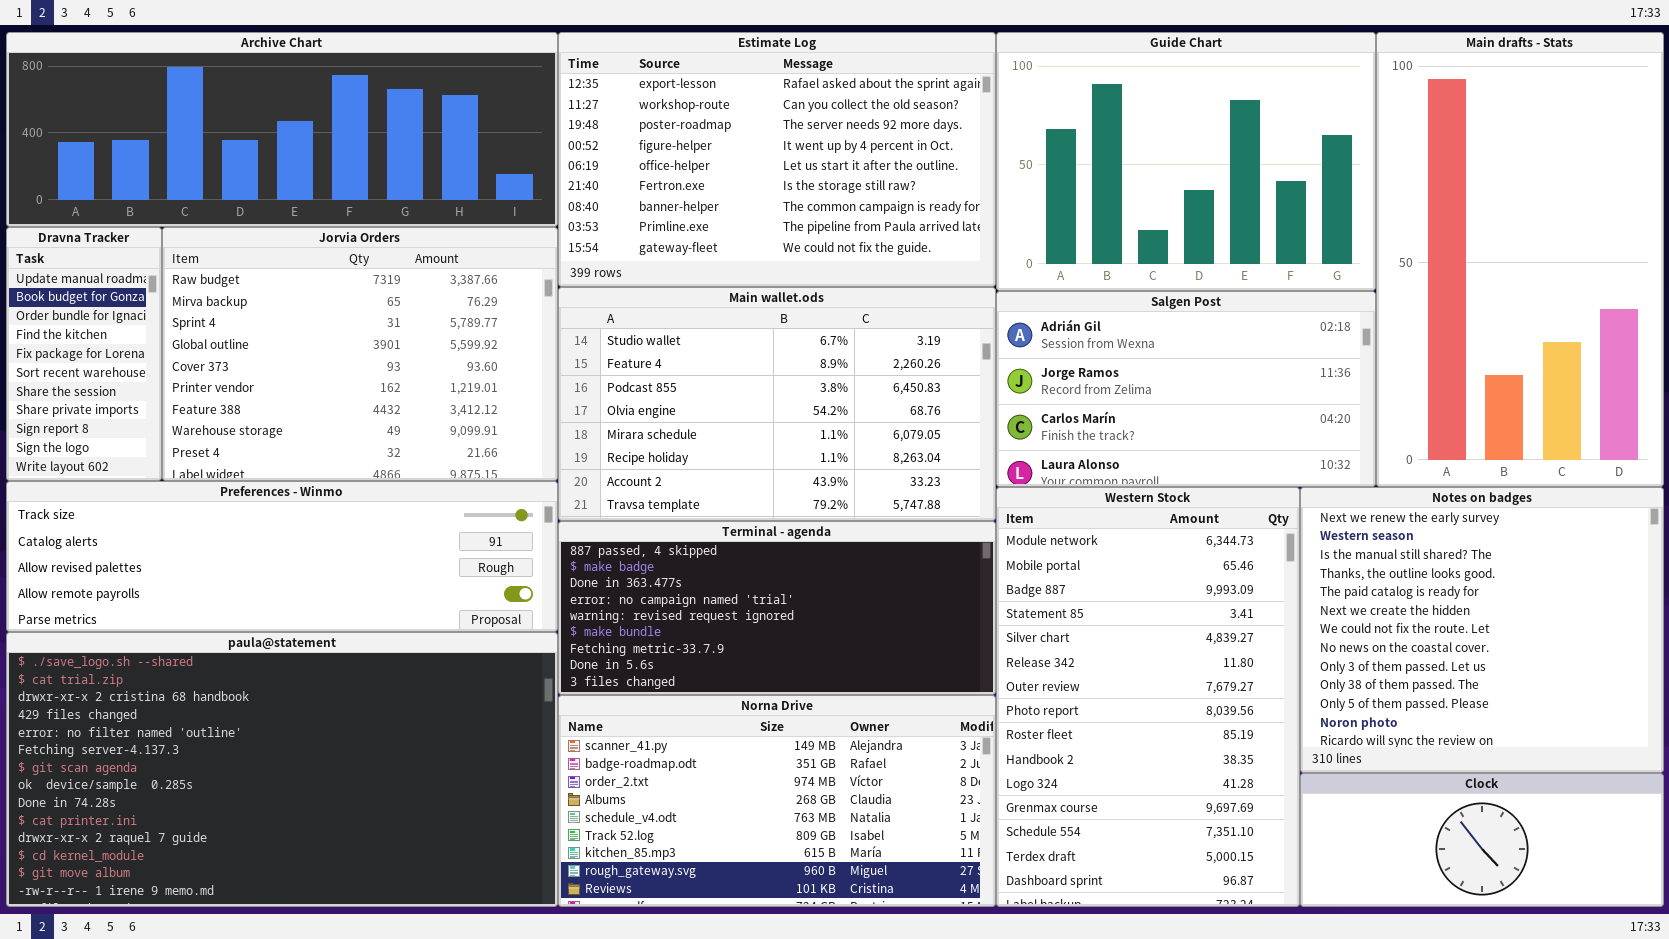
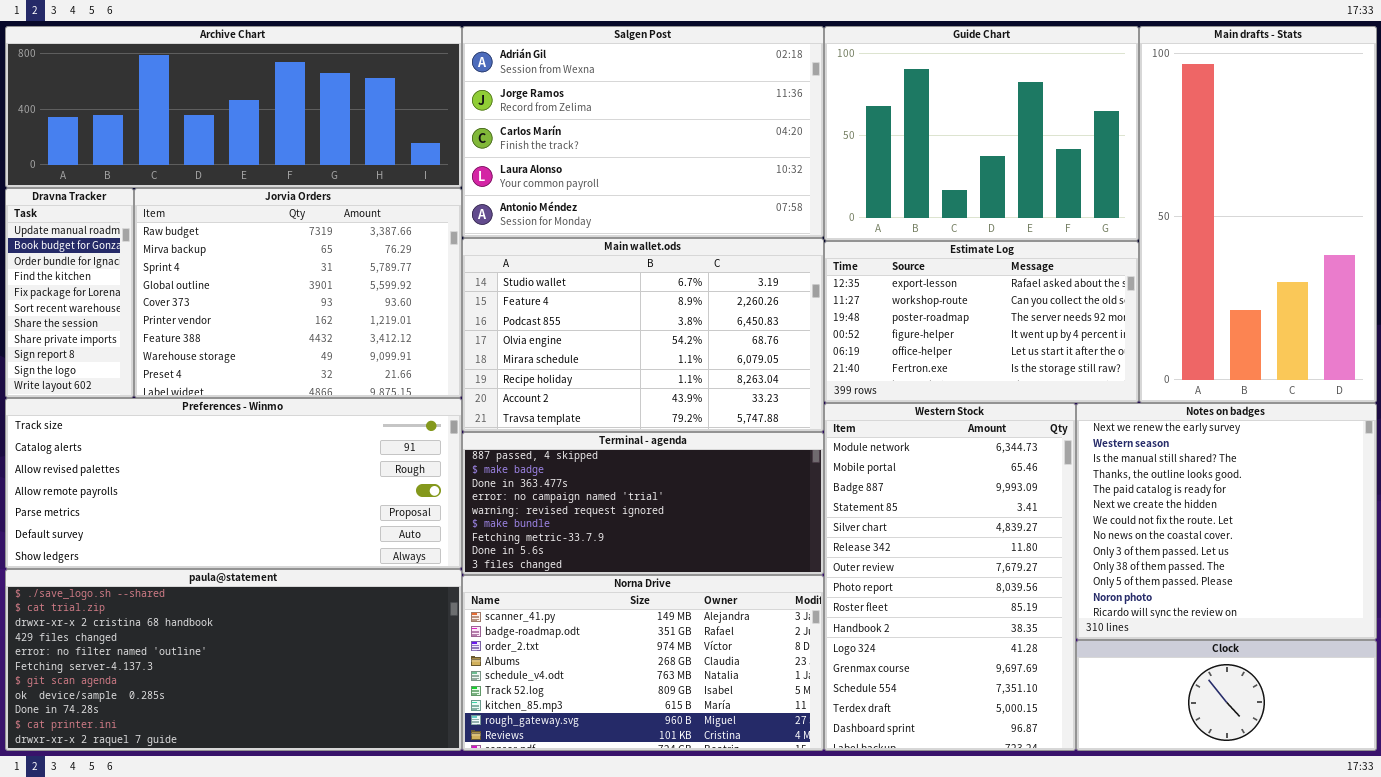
Estimate Log: [558,32,996,287] -> [824,241,1139,403], moved, resized
Salgen Post: [996,291,1376,487] -> [462,26,824,238], moved, resized
Preferences - Winmo: [6,481,558,632] -> [5,398,462,569], resized
paula@statement: [6,632,558,907] -> [5,569,462,751], resized

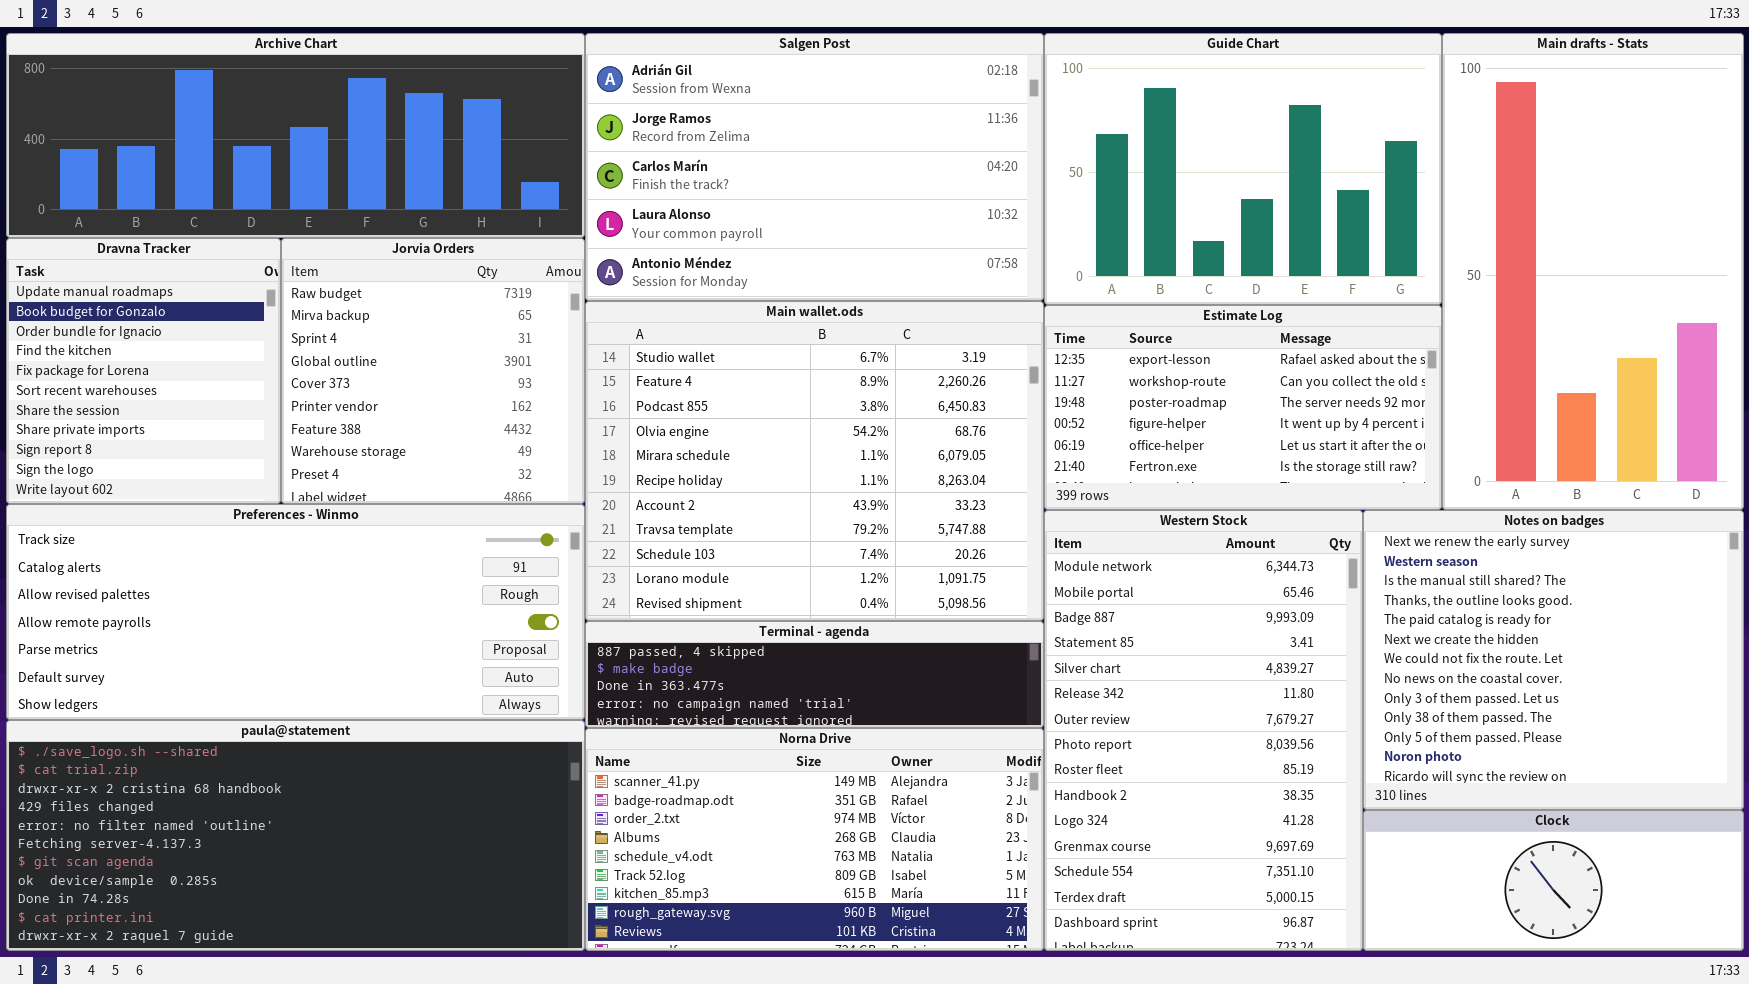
Dravna Tracker: [5,188,134,398] -> [6,238,281,504], resized
Jorvia Orders: [134,188,462,398] -> [281,238,585,504], resized
Main wallet.ods: [462,238,824,432] -> [585,301,1044,621], resized
Terminal - agenda: [462,432,824,575] -> [585,621,1044,728], resized

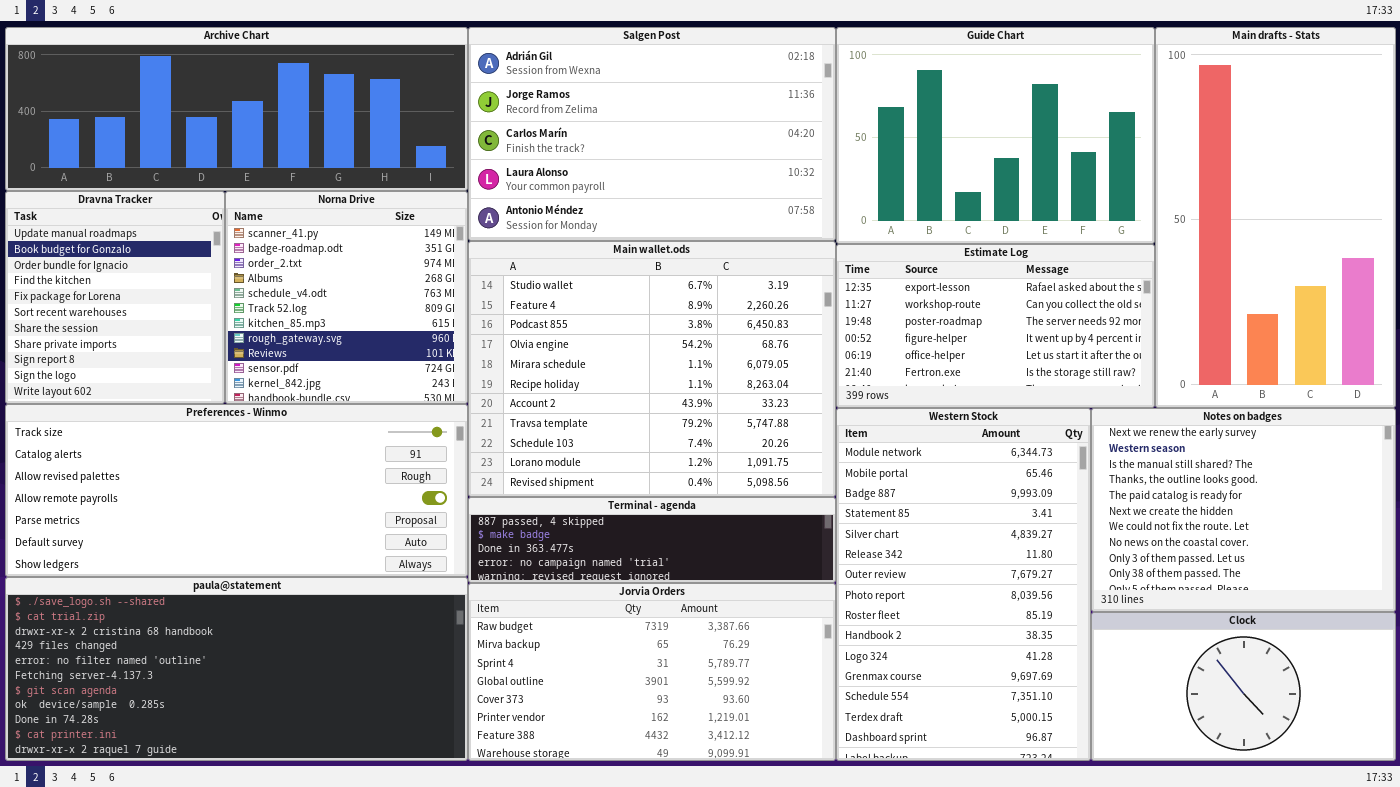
Jorvia Orders: [281,238,585,504] -> [468,583,836,761], moved, resized
Notes on badges: [1363,510,1744,810] -> [1091,408,1396,612], resized
Norna Drive: [585,728,1044,951] -> [225,191,468,404], moved, resized
Clock: [1363,810,1744,951] -> [1091,612,1396,761], resized

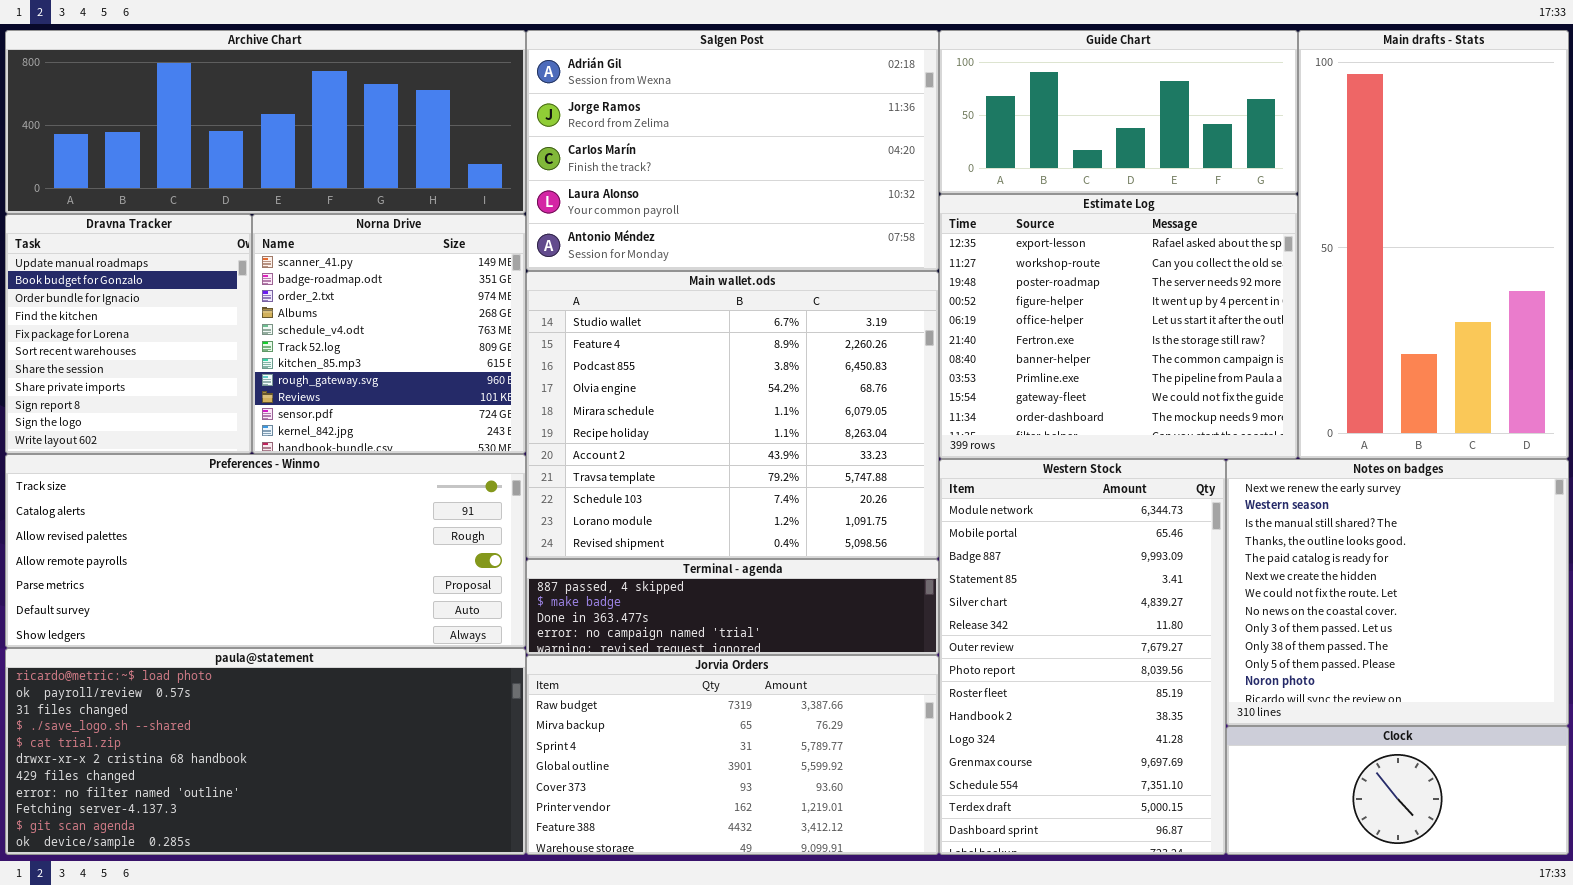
Guide Chart: [836,27,1155,244] -> [939,30,1298,194], resized
Estimate Log: [836,244,1155,408] -> [939,194,1298,459], resized
Notes on badges: [1091,408,1396,612] -> [1226,459,1569,726], resized
paula@statement: [5,577,468,761] -> [5,648,526,855], scrolled up 3 rows
Clock: [1091,612,1396,761] -> [1226,726,1569,855], resized

